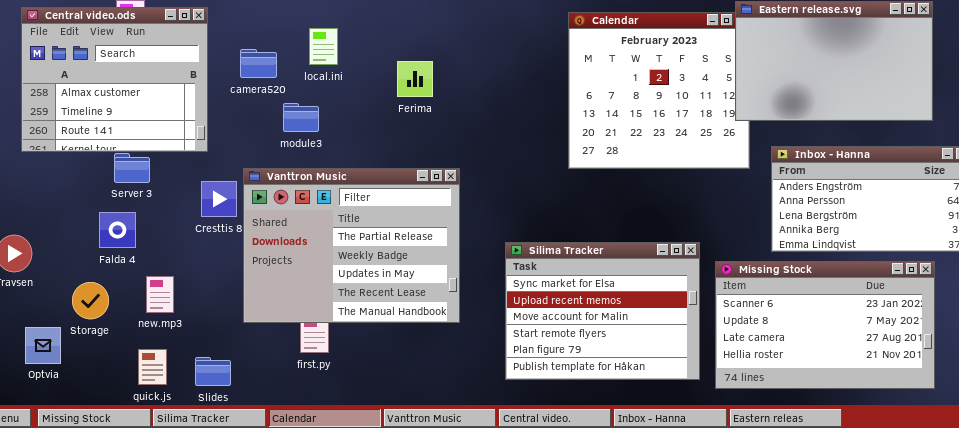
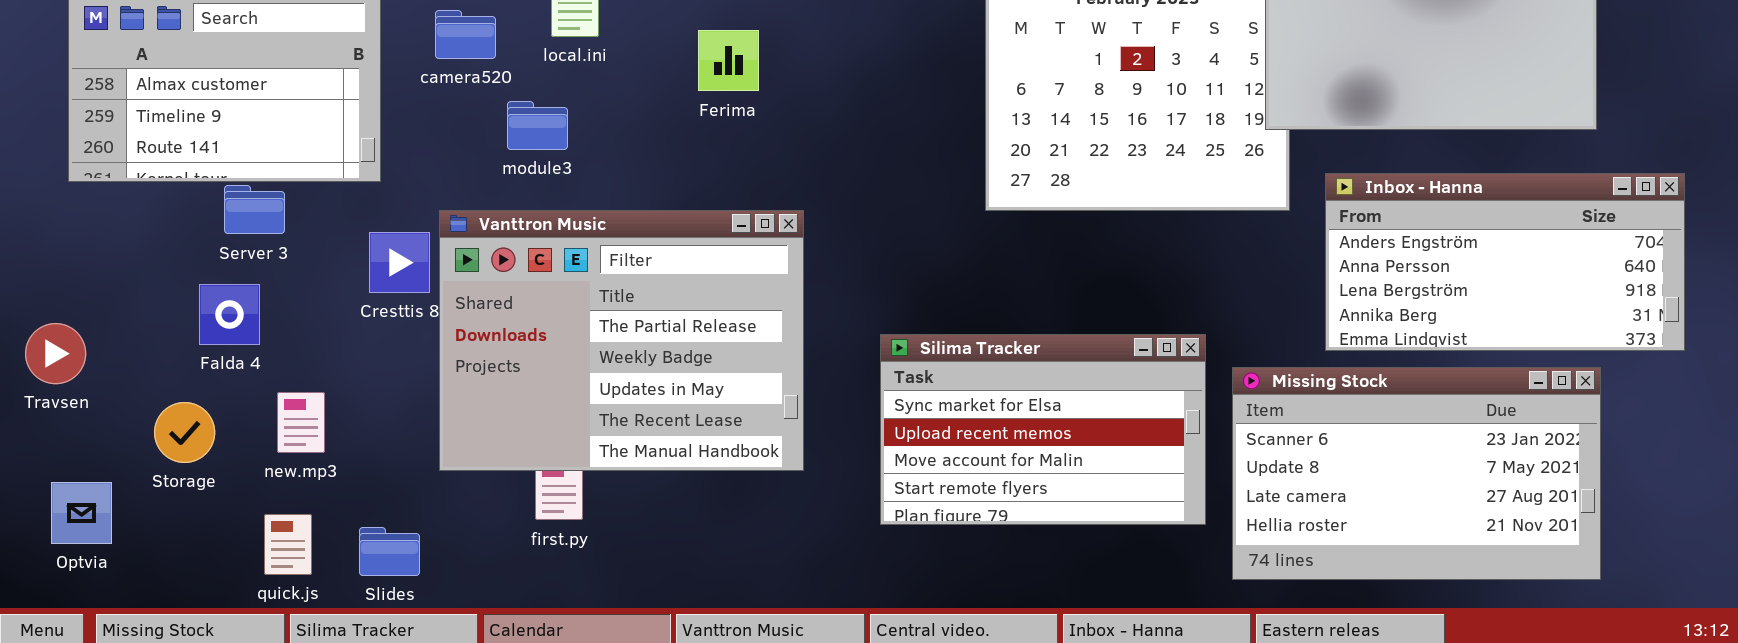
Silima Tracker: [505,242,700,380] -> [880,334,1206,525], resized
Optvia: [25,327,61,364] -> [51,482,112,544], moved

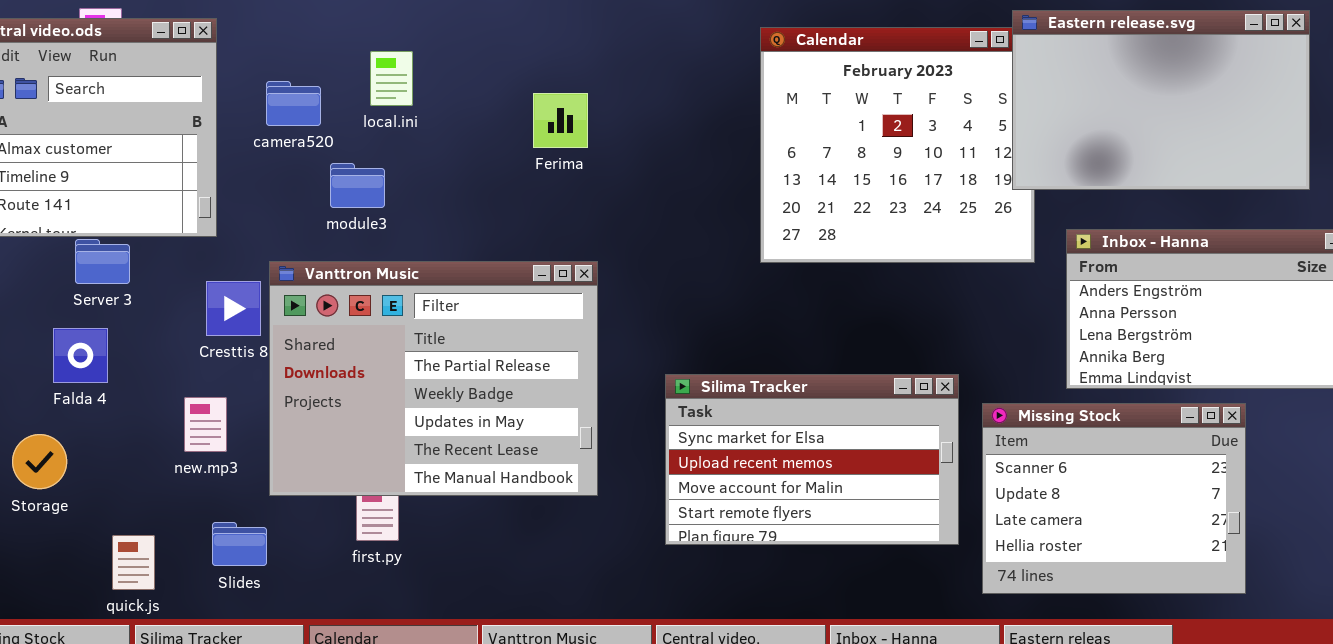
Ferima: [698,30,759,91] -> [533,93,588,148], moved
Missing Stock: [1232,367,1601,580] -> [982,403,1246,594], resized
new.mp3: [277,392,325,453] -> [184,397,227,452], moved
Slides: [359,527,420,576] -> [212,522,267,566], moved

